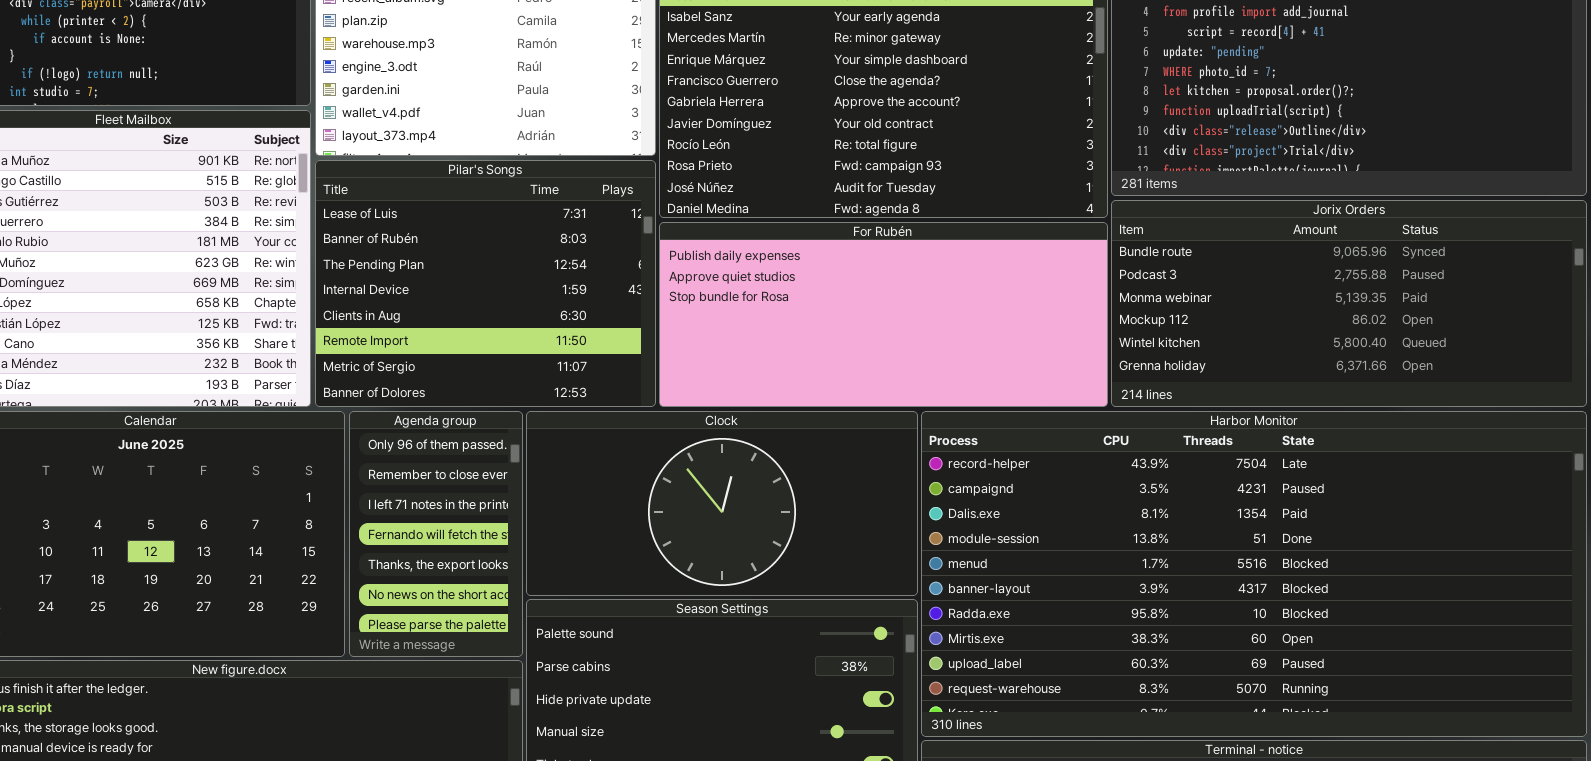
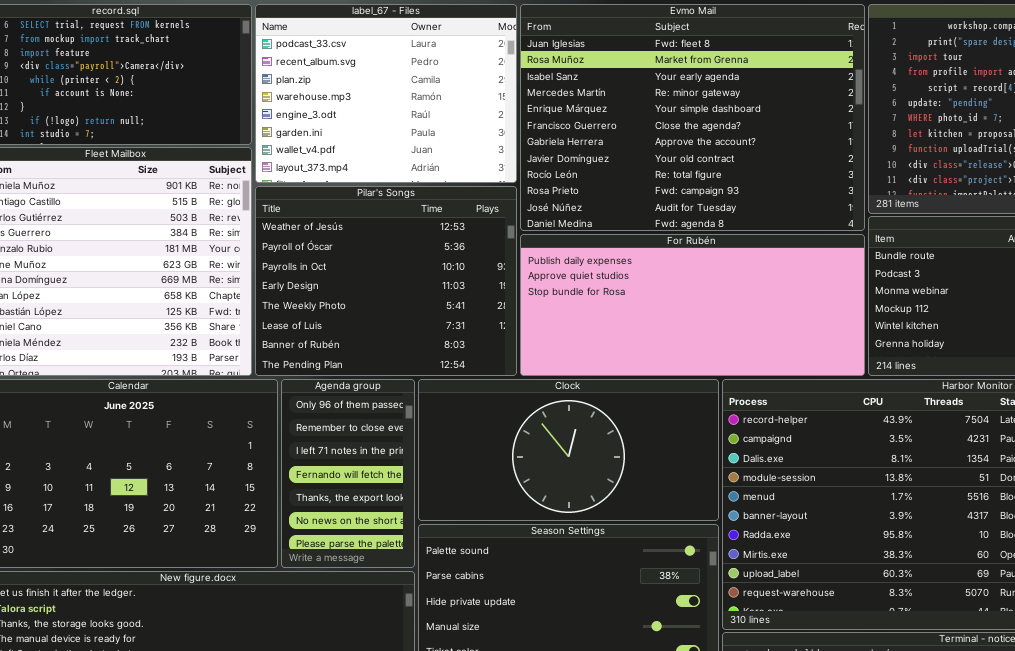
Pilar's Songs: [315,160,656,407] -> [255,186,517,376], scrolled up 5 rows

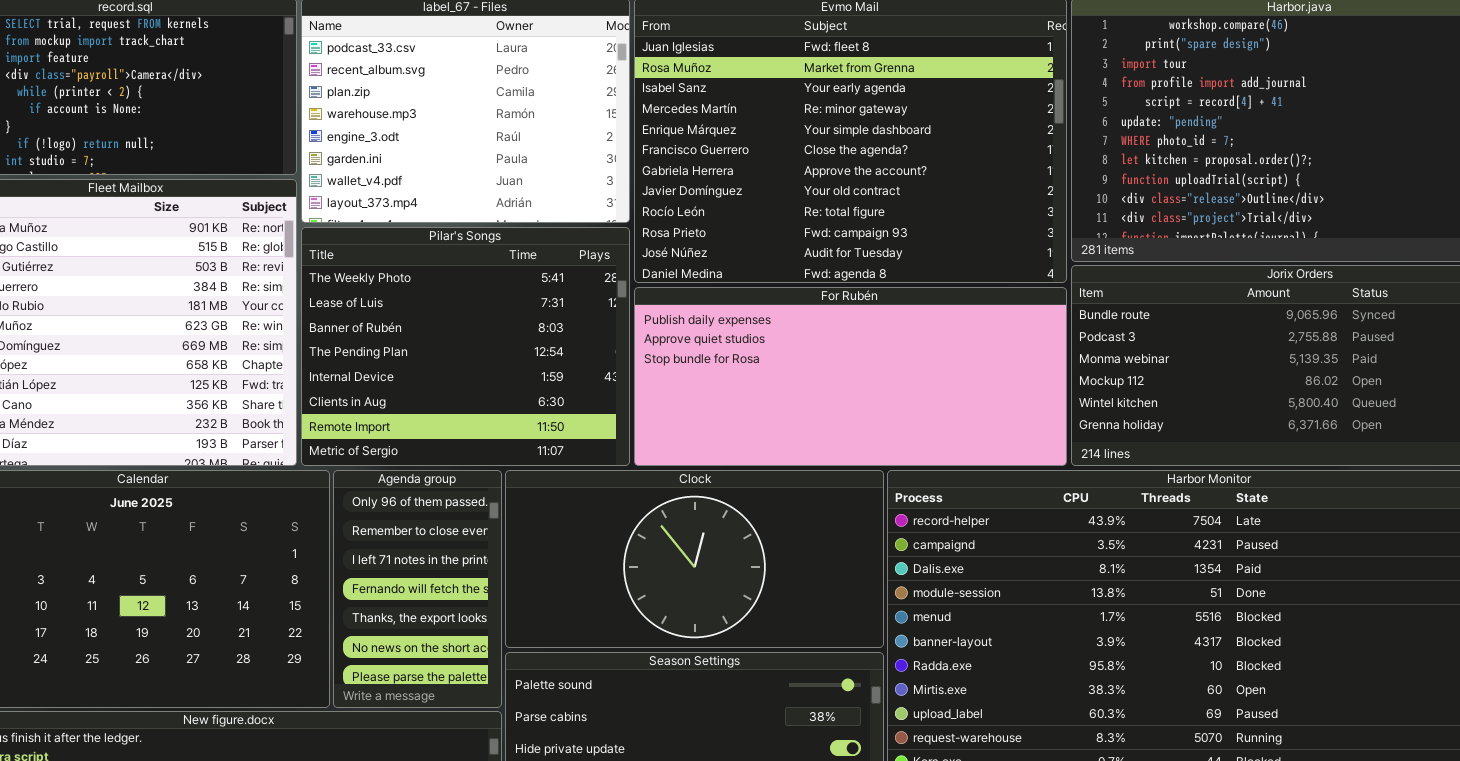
Pilar's Songs: [255,186,517,376] -> [301,227,630,466], scrolled down 4 rows

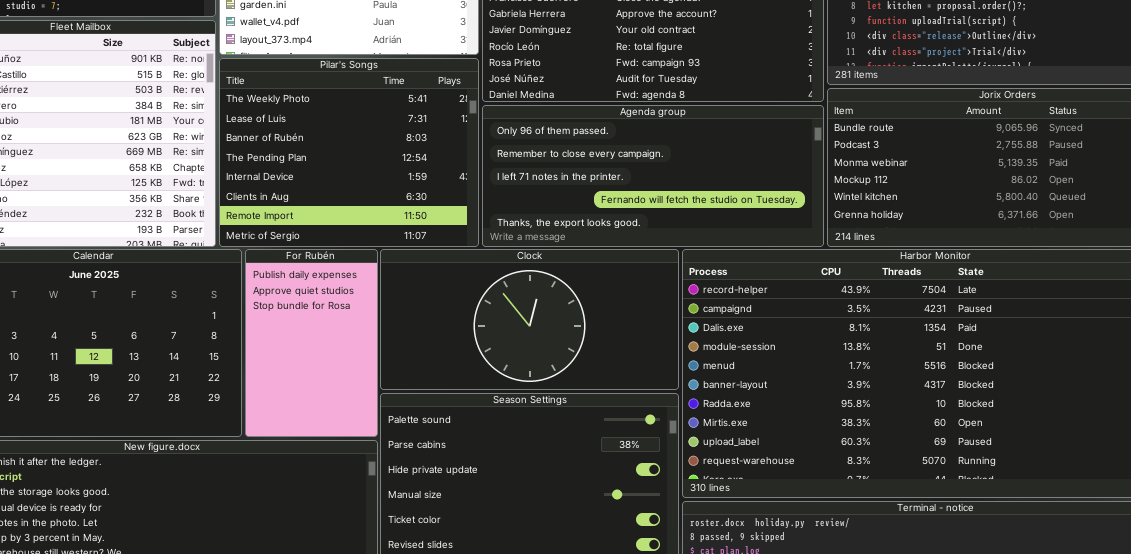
For Rubén: [634,287,1067,466] -> [245,249,378,437], moved, resized
Agenda group: [333,470,502,708] -> [482,105,824,247], moved, resized

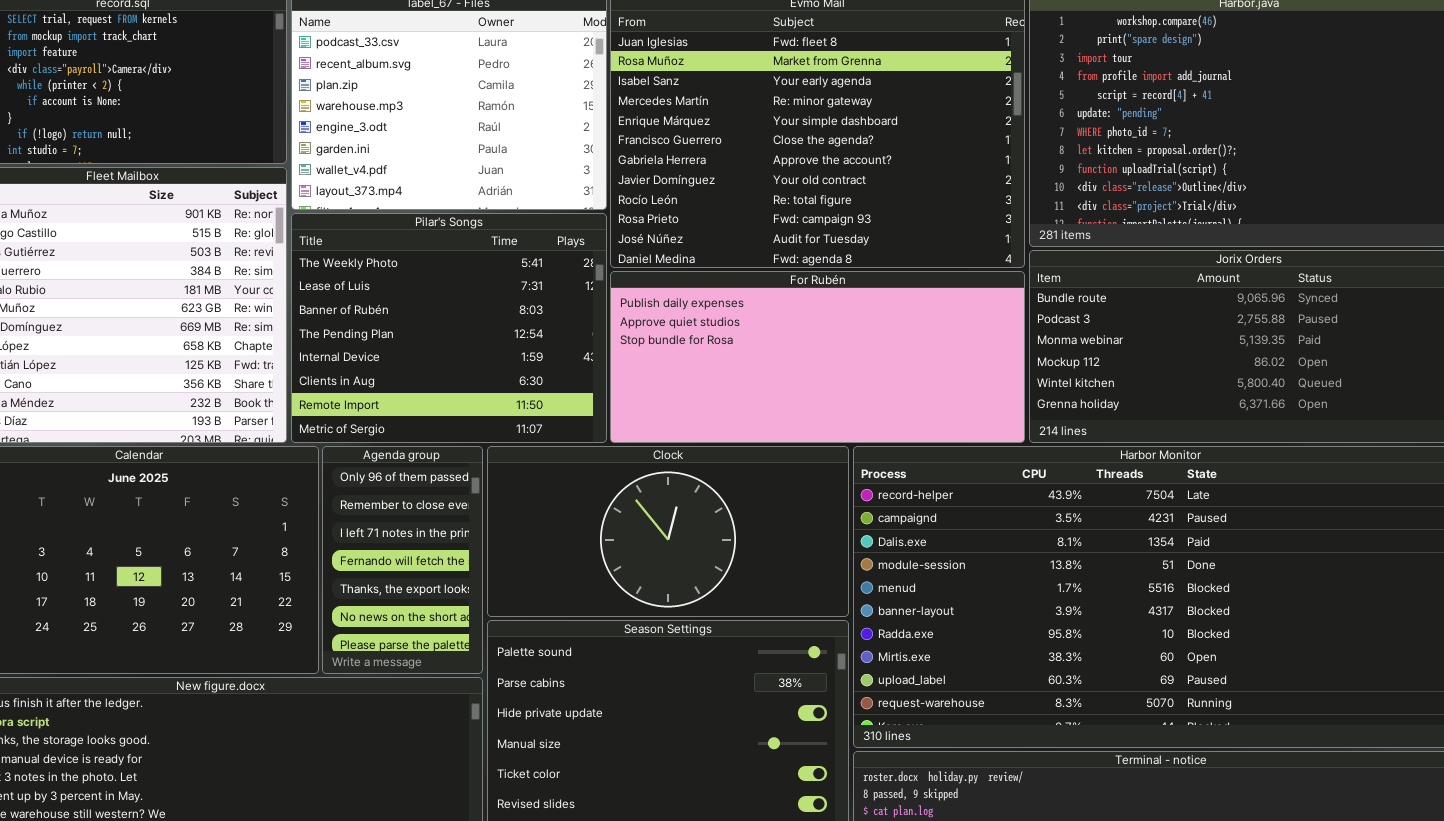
Agenda group: [482,105,824,247] -> [322,446,483,674], moved, resized
For Rubén: [245,249,378,437] -> [610,271,1025,443], moved, resized

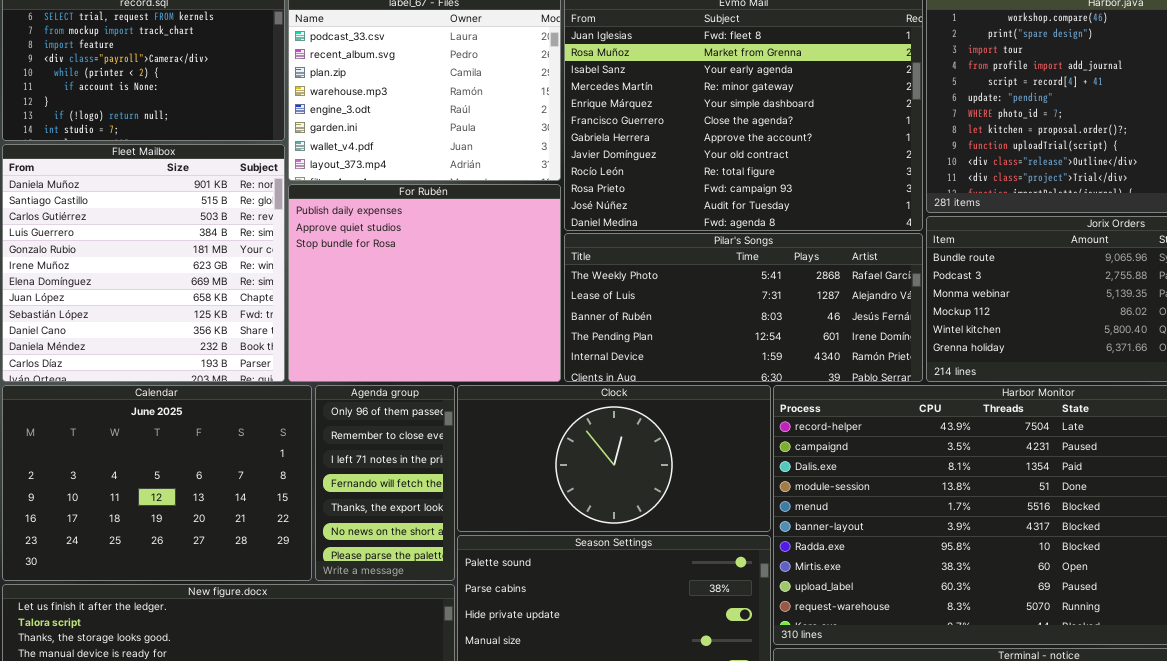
Pilar's Songs: [291,213,607,443] -> [564,233,923,382], moved, resized
For Rubén: [610,271,1025,443] -> [288,184,561,382], moved, resized

